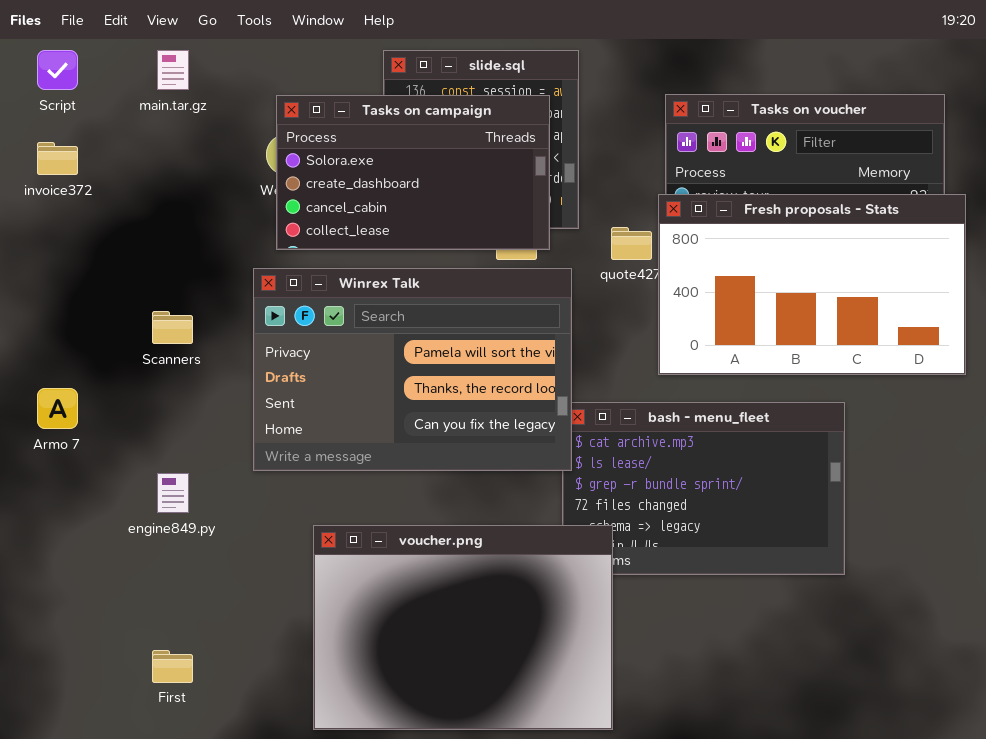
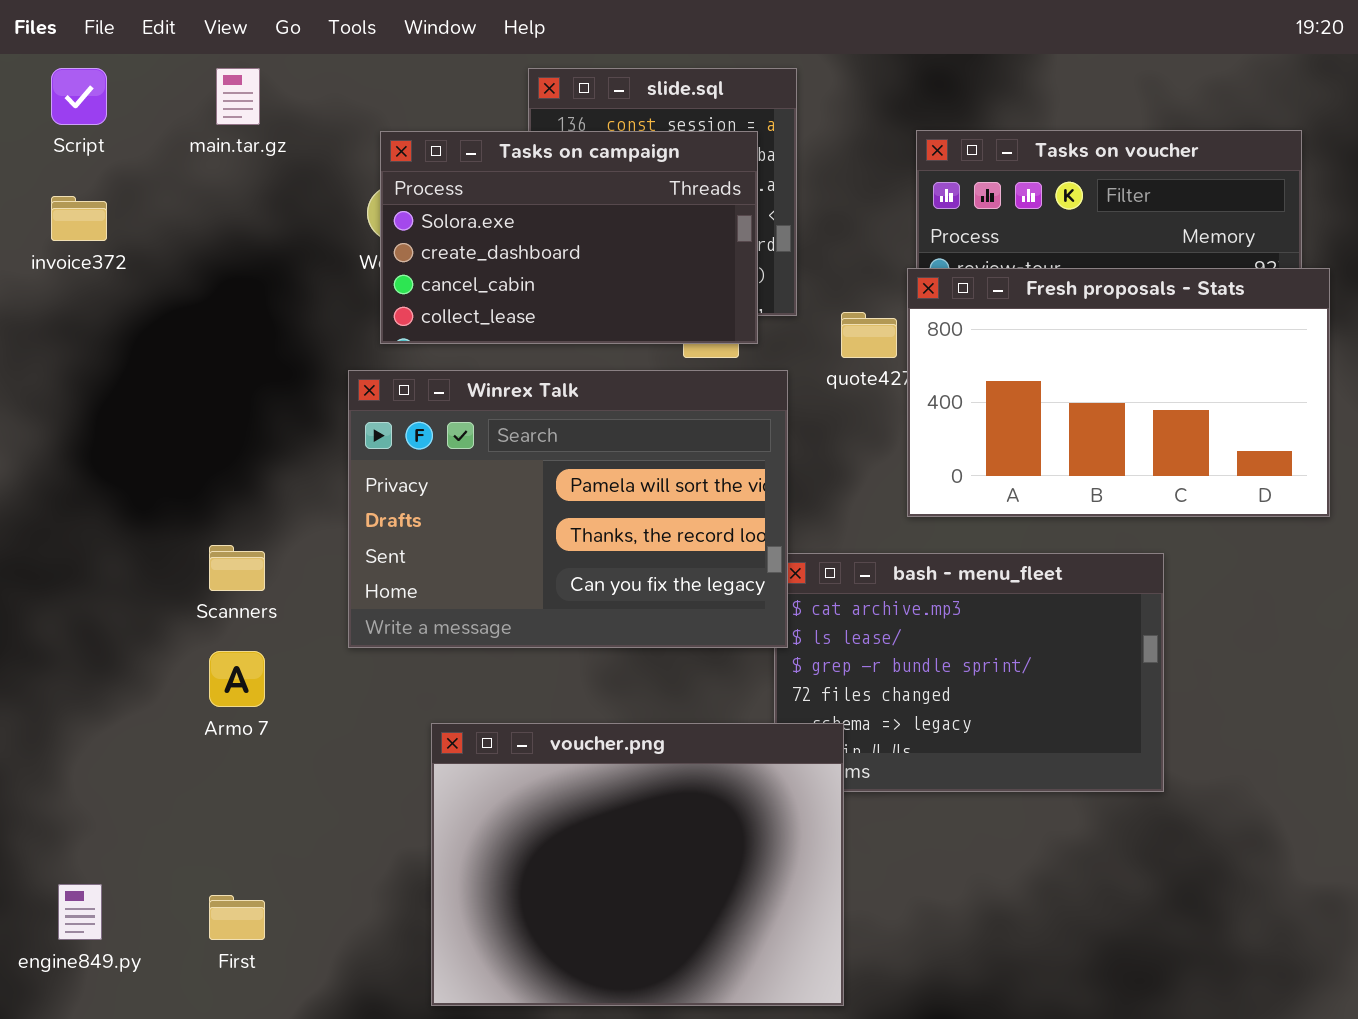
Scanners: [152,311,193,344] -> [209,545,265,591], moved
Armo 7: [37,388,78,429] -> [209,651,265,707], moved
engine849.py: [157,473,189,513] -> [58,884,102,940], moved

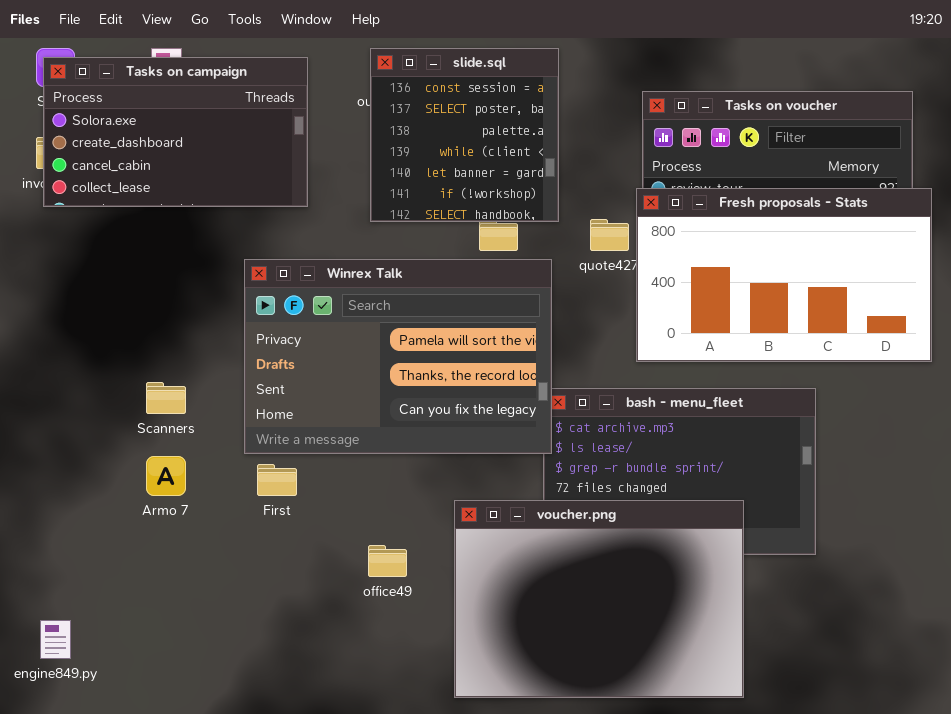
Tasks on campaign: [380,131,758,344] -> [43,57,308,207], moved
voucher.png: [431,723,844,1006] -> [454,500,744,698], moved
First: [209,895,265,940] -> [257,464,297,496], moved

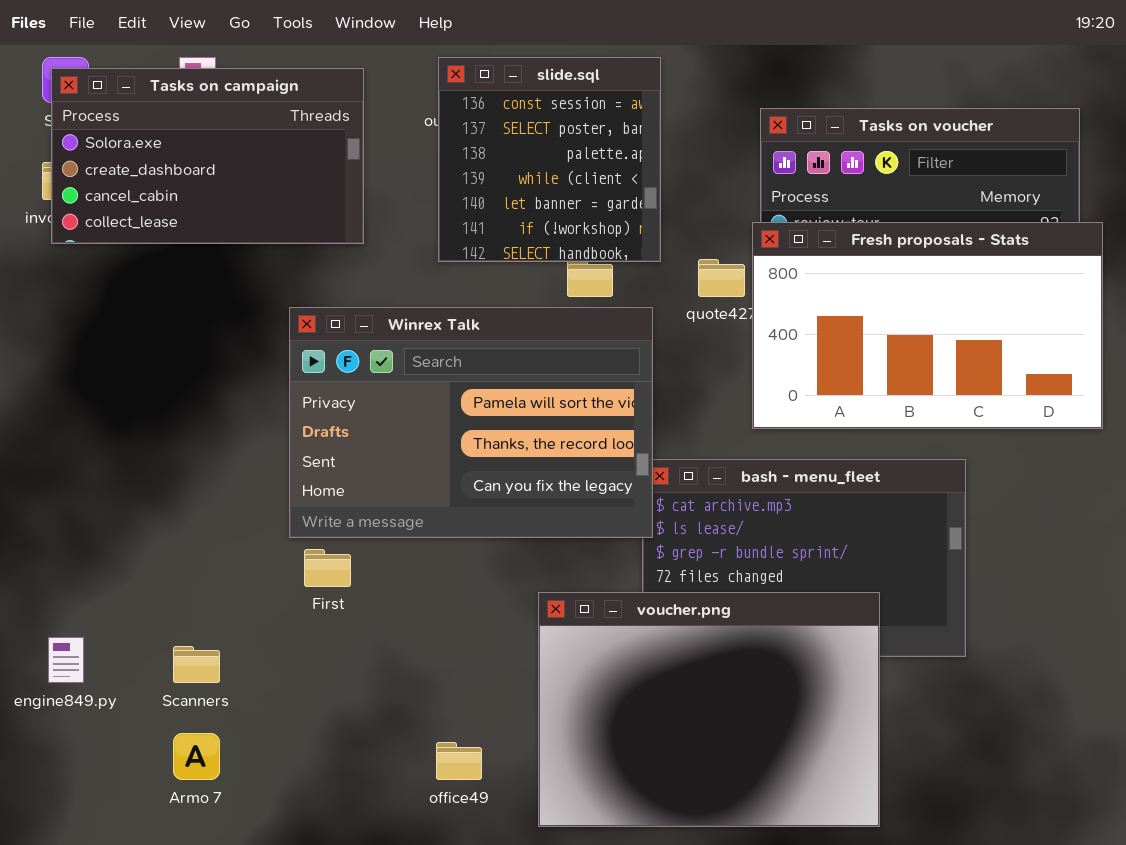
Scanners: [146,382,186,414] -> [173,646,220,683], moved
Armo 7: [146,456,186,496] -> [173,733,220,780], moved
office49: [368,545,407,577] -> [436,742,482,780], moved
engine849.py: [40,620,71,659] -> [48,637,84,683], moved

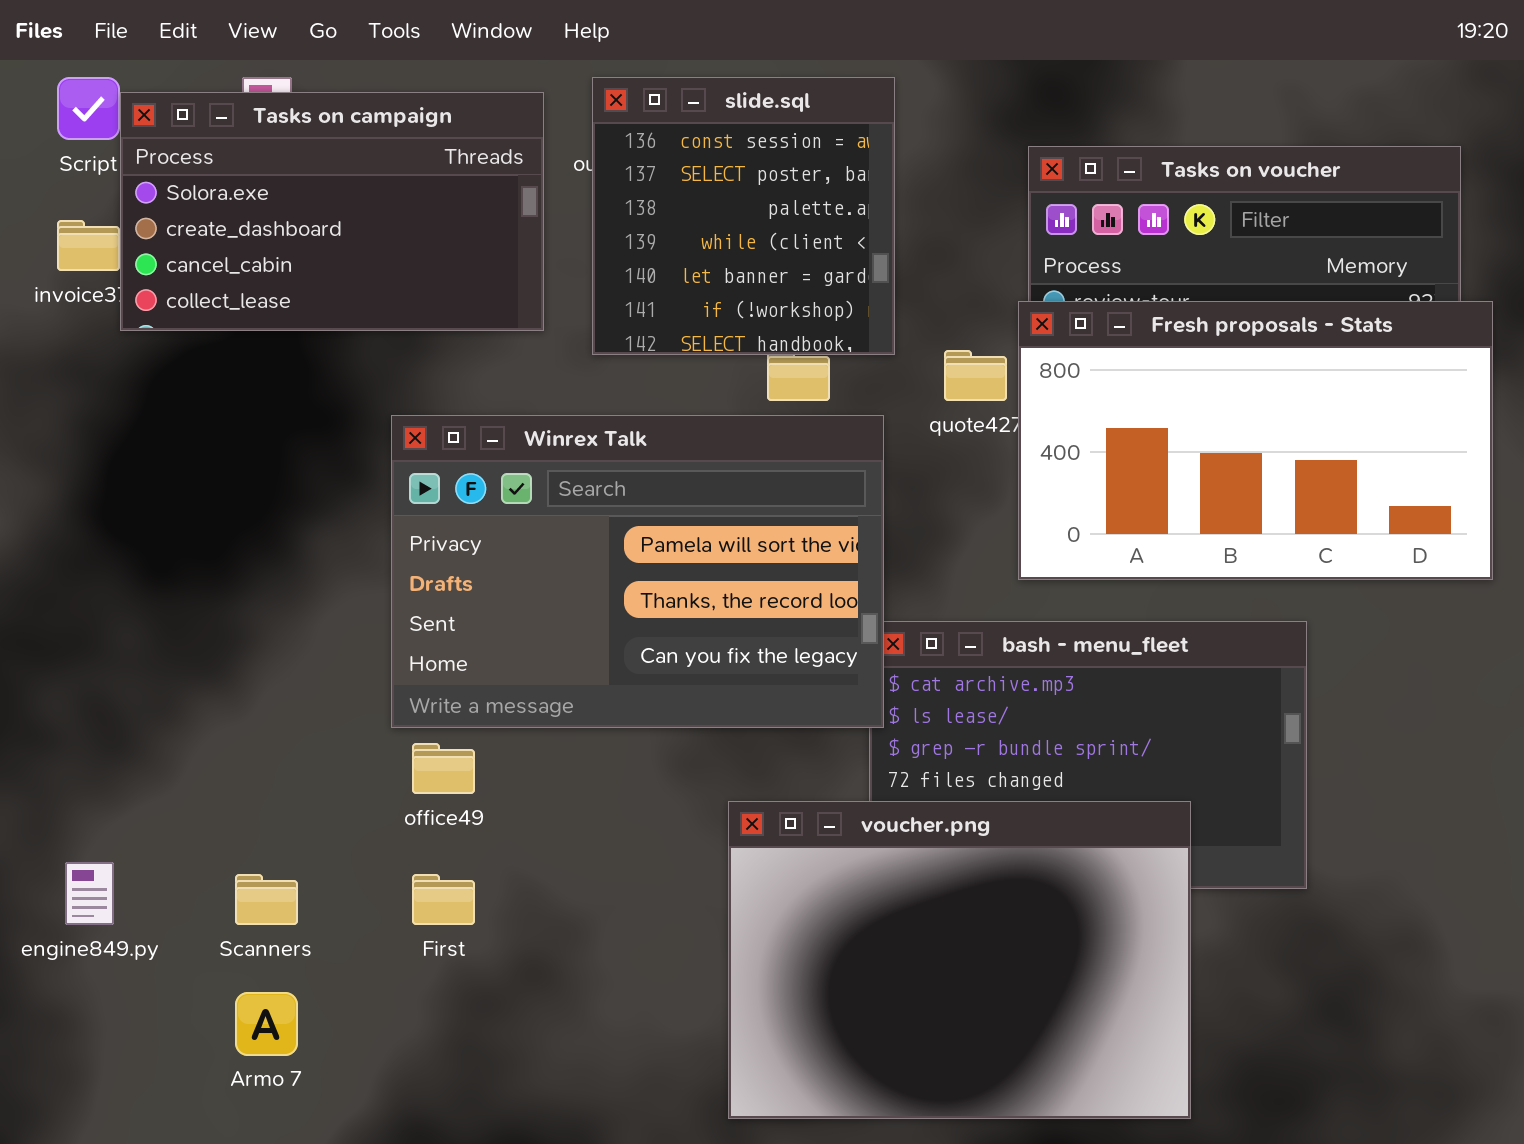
Tasks on campaign: [51,68,364,244] -> [120,92,544,331], moved
First: [304,549,351,587] -> [412,874,475,925], moved
office49: [436,742,482,780] -> [412,743,475,794], moved

